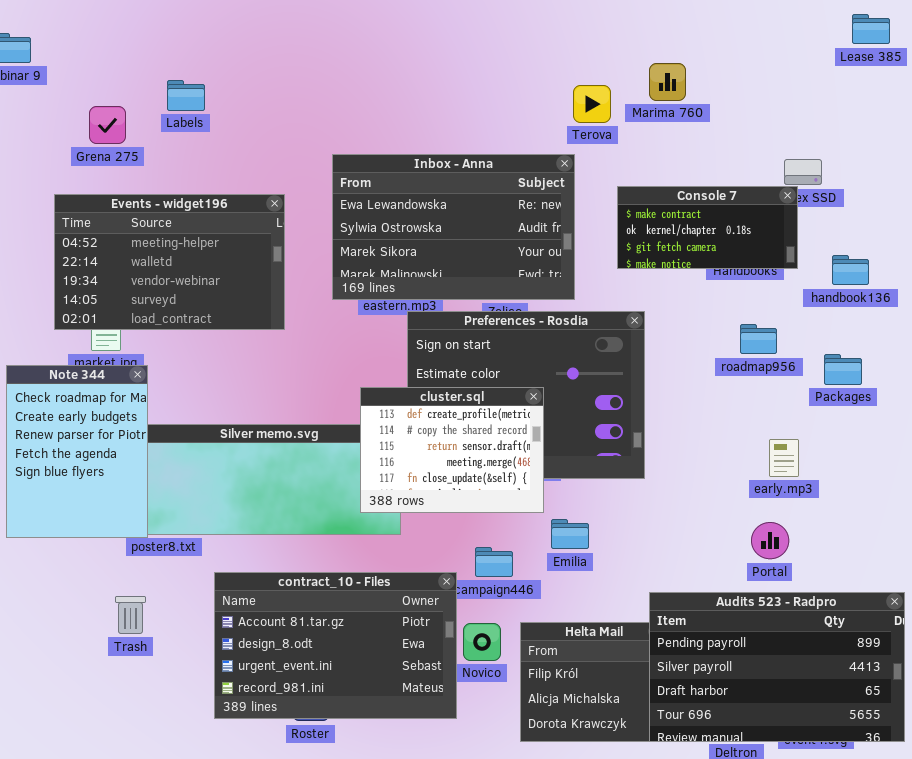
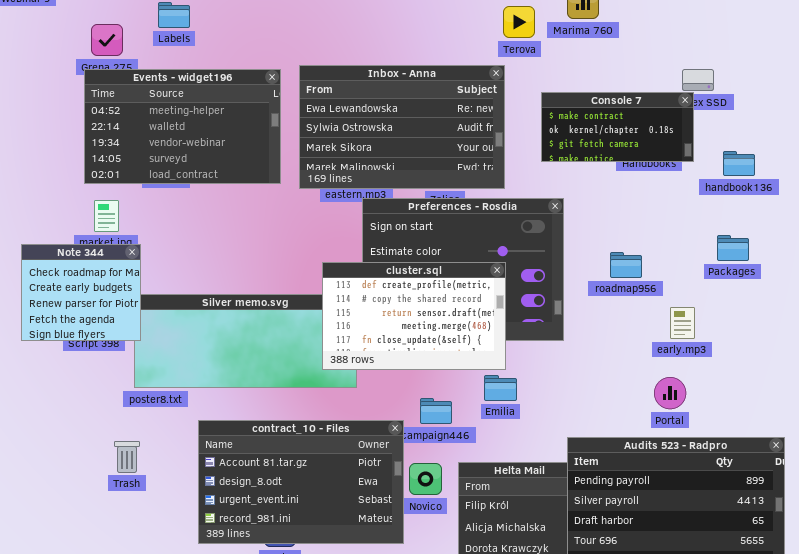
Events - widget196: [54,194,285,330] -> [84,69,281,184], moved
roadmap956: [740,324,777,354] -> [610,252,642,278], moved
Note 344: [6,365,148,538] -> [21,244,141,341], resized
cluster.sql: [360,387,544,513] -> [322,262,506,370], resized

